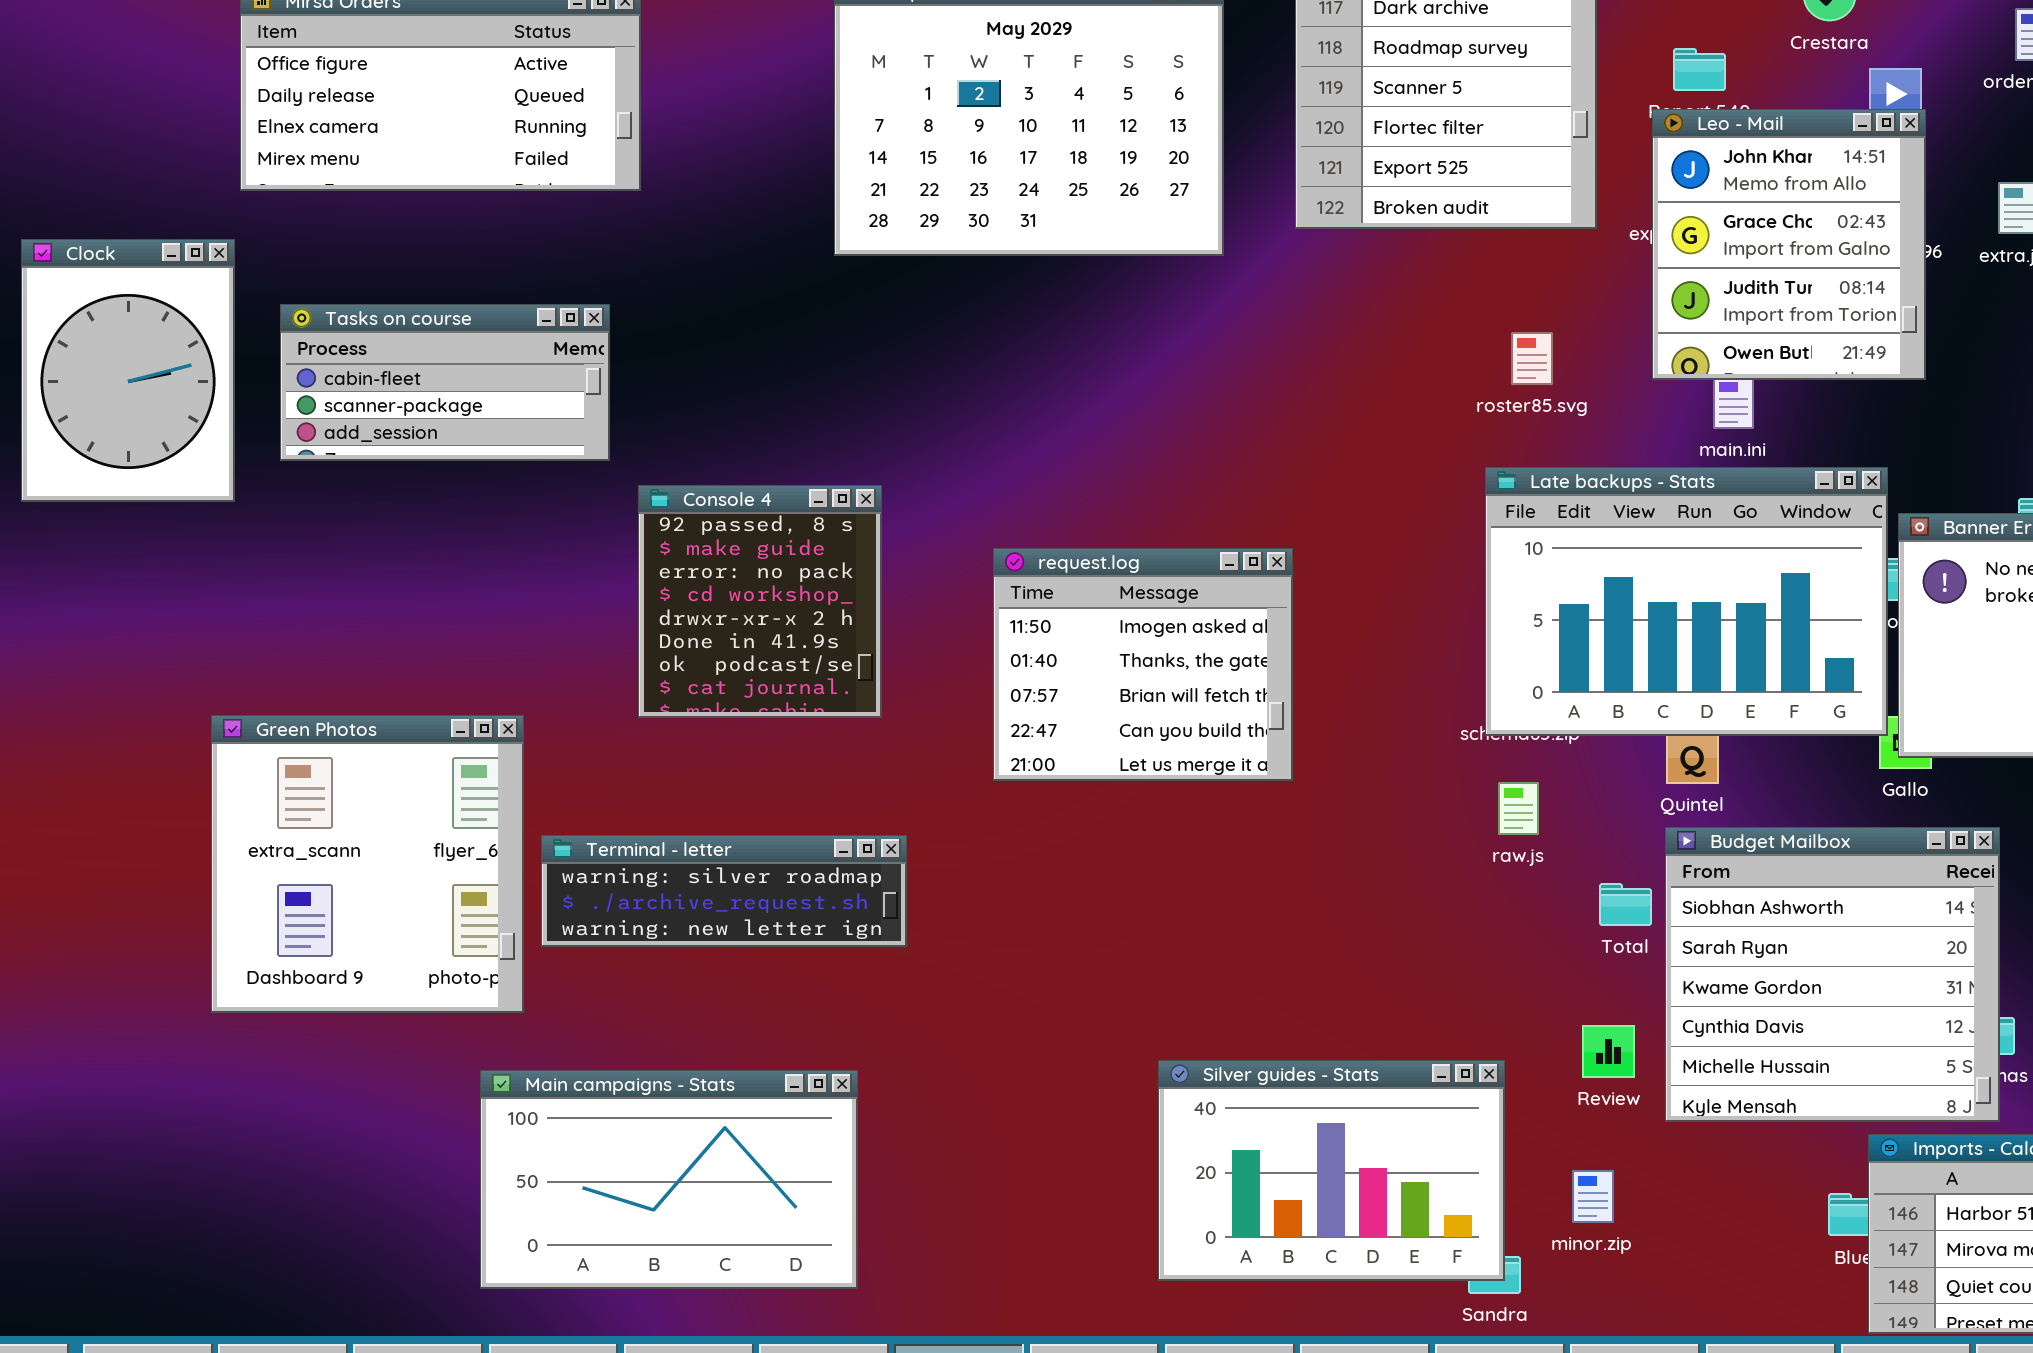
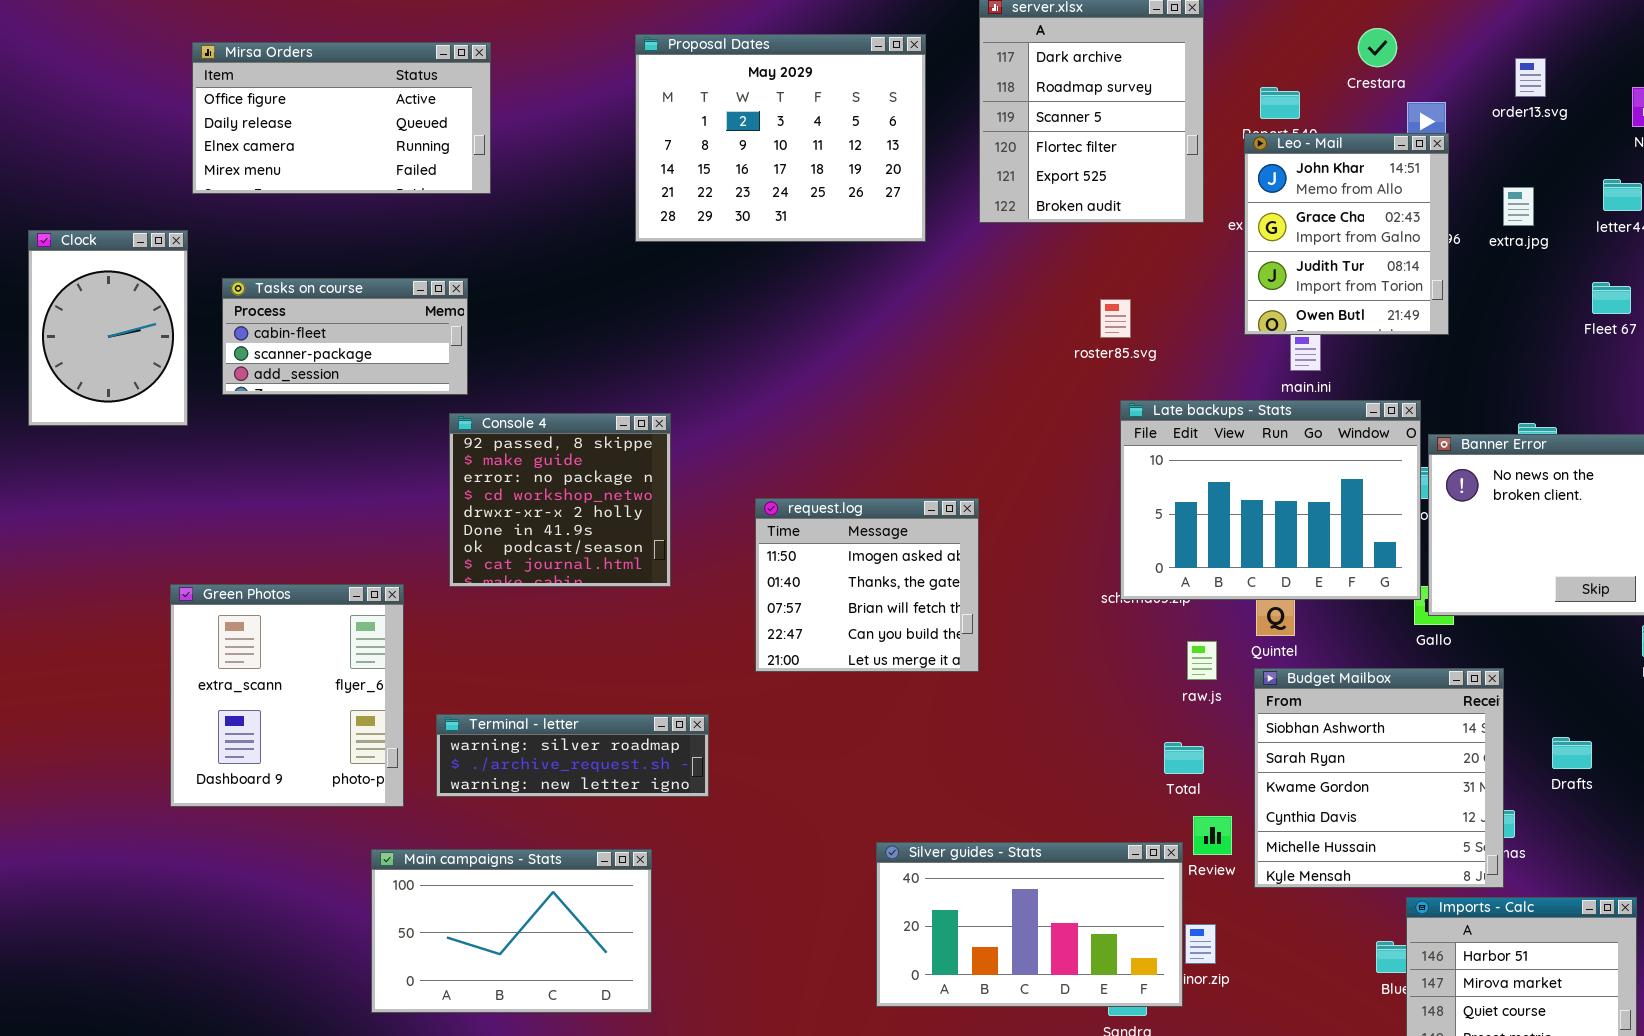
roster85.svg: [1511,332,1553,385] -> [1100,299,1131,338], moved
Console 4: [638,485,882,718] -> [449,413,671,587], resized
request.log: [993,548,1293,781] -> [755,498,979,672], moved
raw.js: [1498,782,1539,835] -> [1187,641,1217,680], moved
Terminal - letter: [541,835,907,947] -> [436,714,709,797], moved
Total: [1599,883,1652,926] -> [1164,742,1204,774], moved
Silver guides - Stats: [1158,1060,1505,1281] -> [876,842,1183,1007], resized

